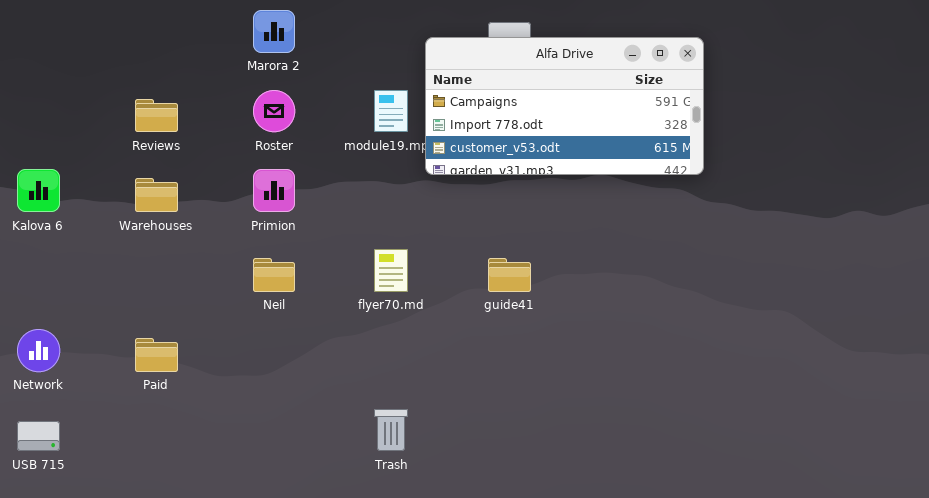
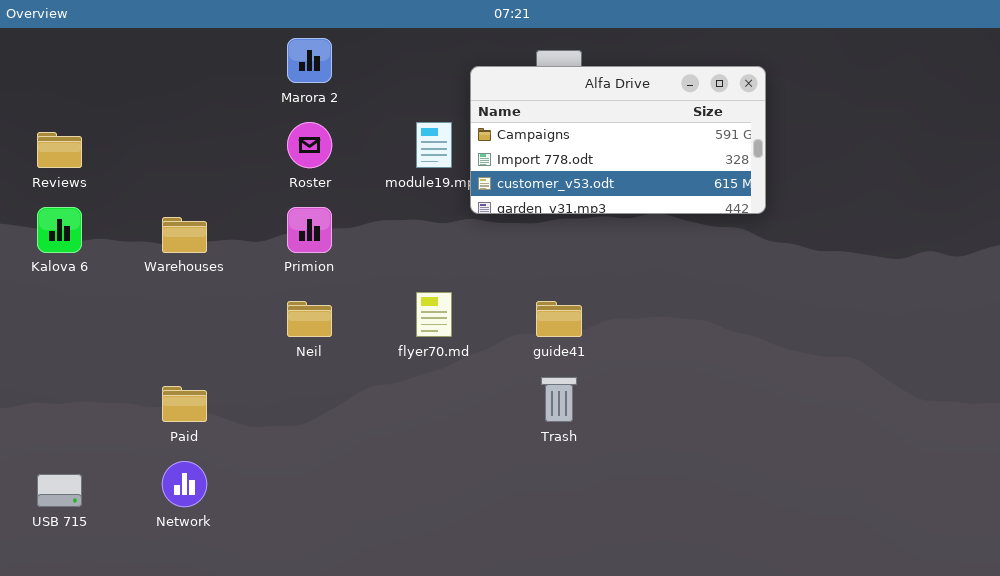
Reviews: [135,99,178,132] -> [37,132,82,168], moved
Network: [17,329,60,372] -> [162,461,207,507], moved
Trash: [374,409,408,451] -> [541,377,577,422], moved

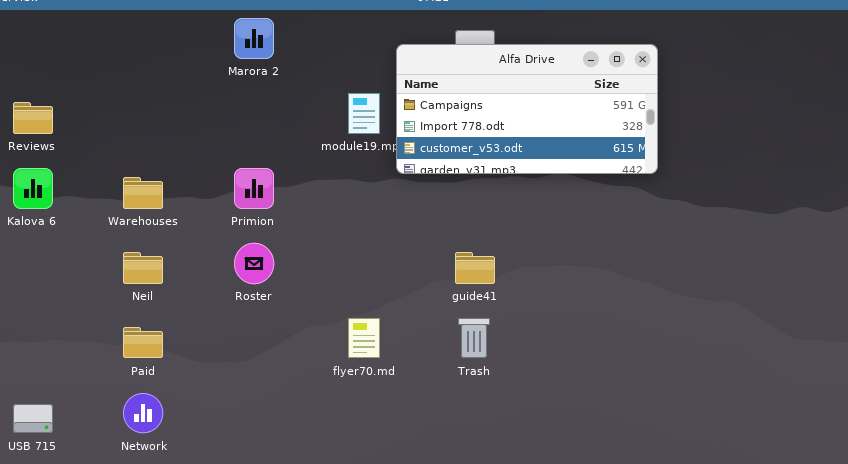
Roster: [287,122,332,168] -> [234,243,274,284], moved
flyer70.md: [416,292,452,337] -> [348,318,380,358], moved
Neil: [287,301,332,337] -> [123,252,163,284], moved

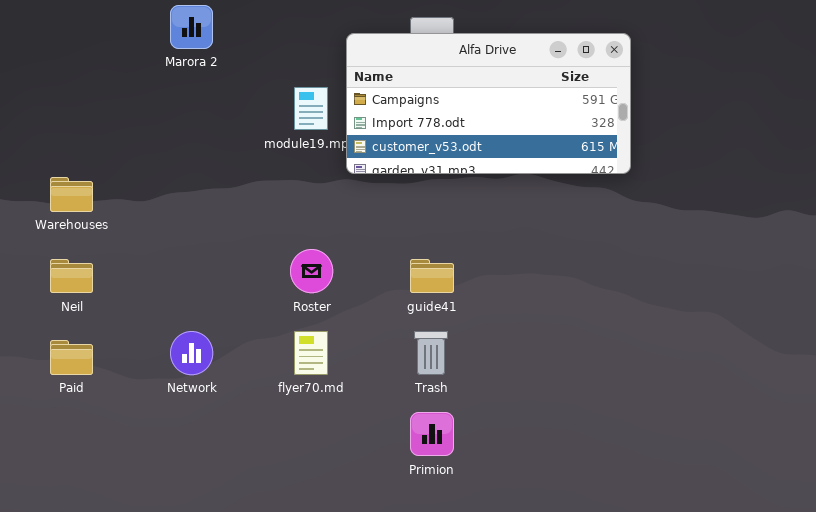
Primion: [234,168,274,209] -> [410,412,454,456], moved
Roster: [234,243,274,284] -> [290,249,333,293], moved
Network: [123,393,163,433] -> [170,331,213,375], moved

